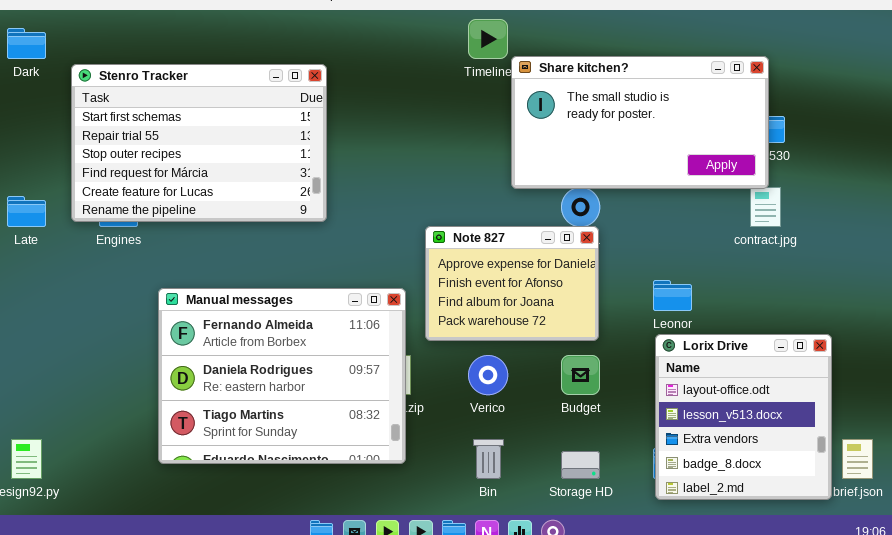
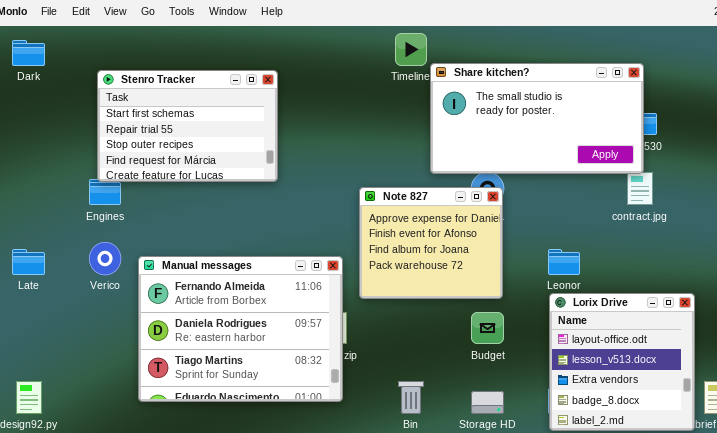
Stenro Tracker: [71,64,327,222] -> [97,70,278,182], resized
Late: [7,196,46,227] -> [12,249,45,275], moved
Note 827: [425,226,599,341] -> [359,187,503,299], resized
Verico: [468,355,508,395] -> [89,242,121,275], moved

